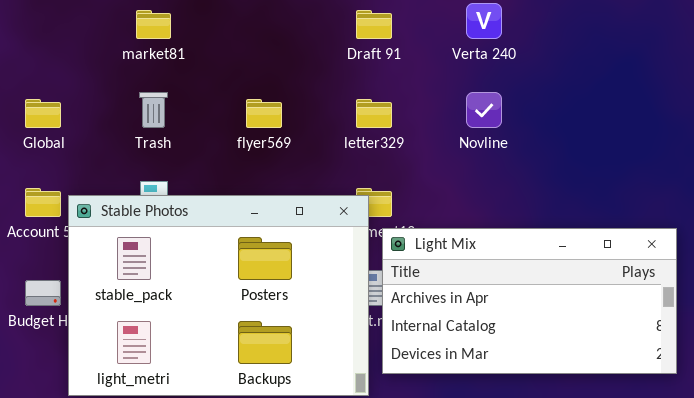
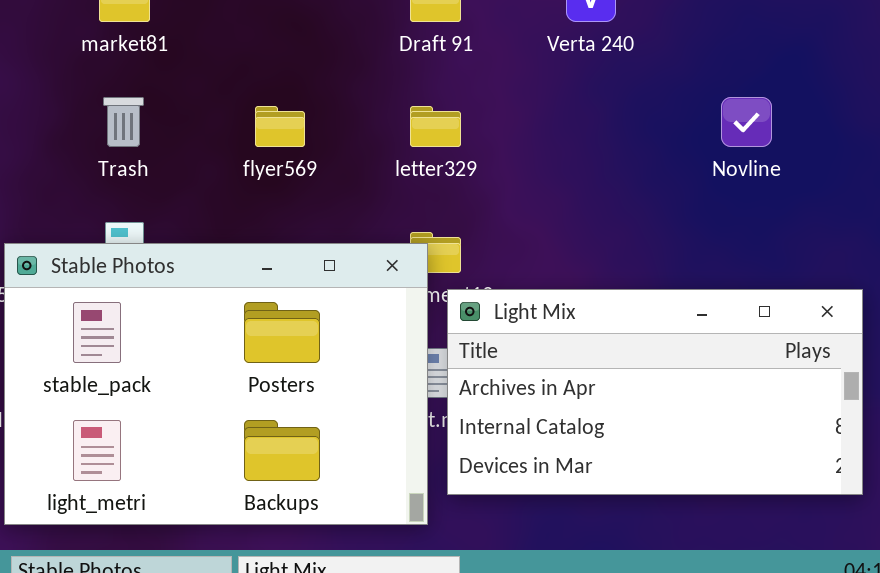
Novline: [466,92,502,128] -> [721,97,772,147], moved

